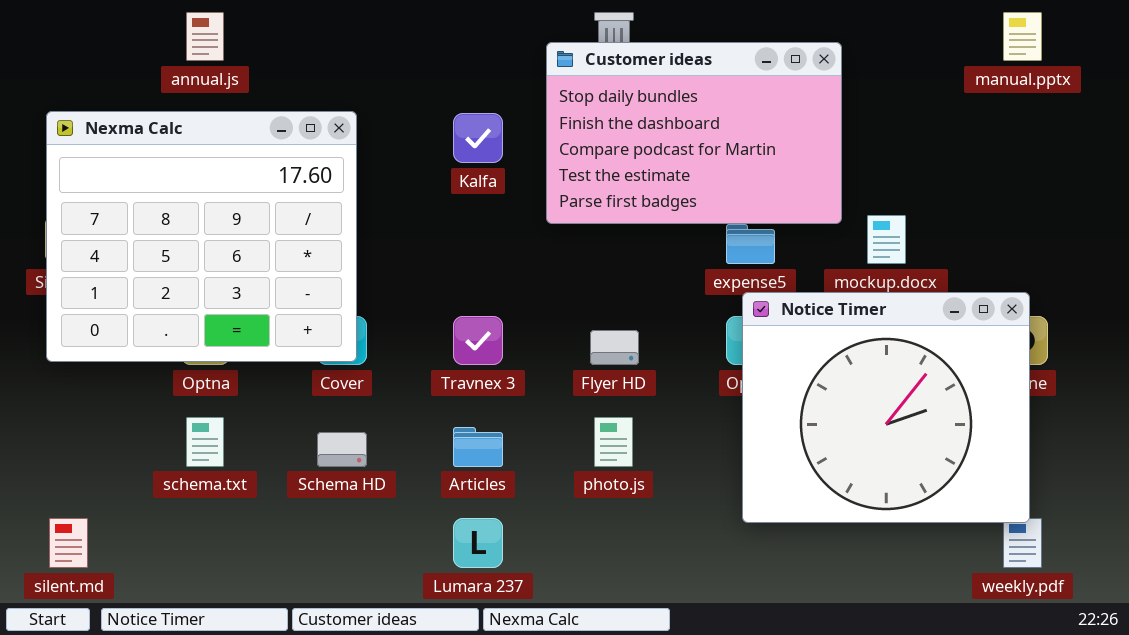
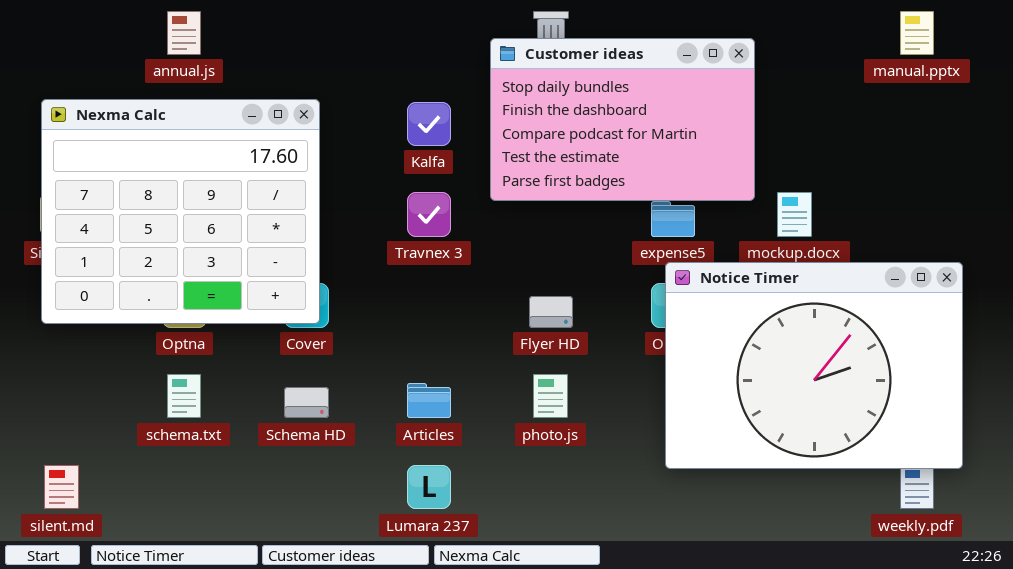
Notice Timer: [742,292,1030,523] -> [665,262,963,469], resized
Travnex 3: [453,316,503,365] -> [407,192,451,237], moved

